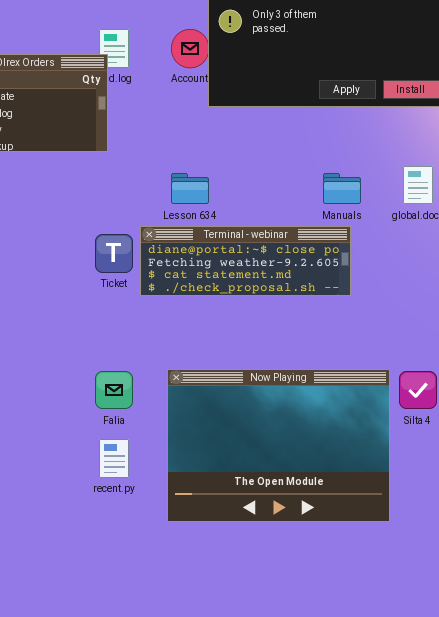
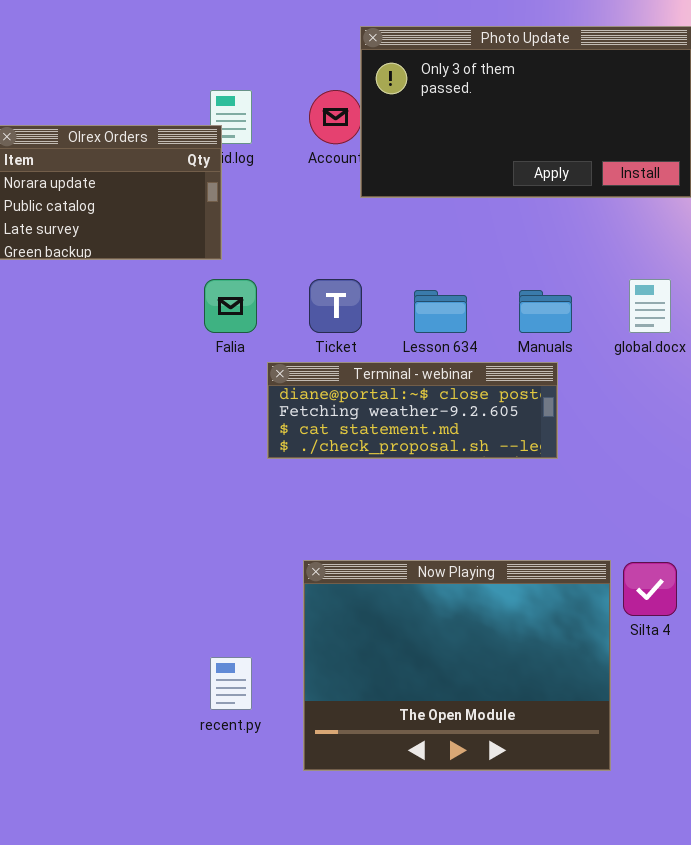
Lesson 634: [171,173,209,204] -> [414,290,467,333], moved
Ticket: [95,234,133,273] -> [309,279,362,333], moved
Falia: [95,371,133,409] -> [204,279,257,333], moved

